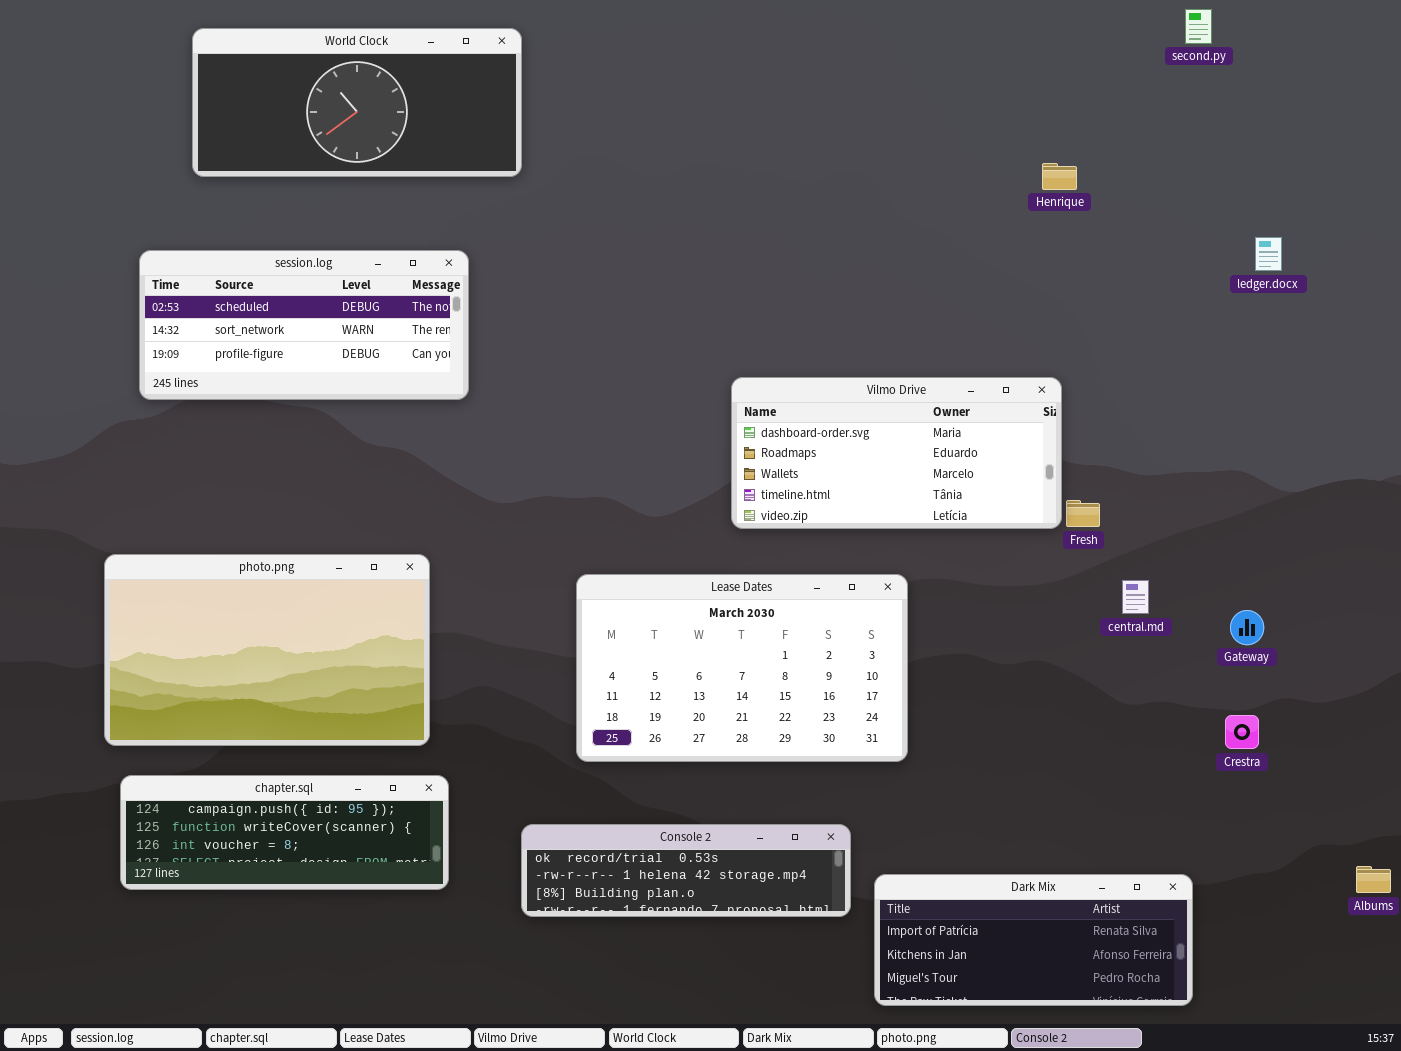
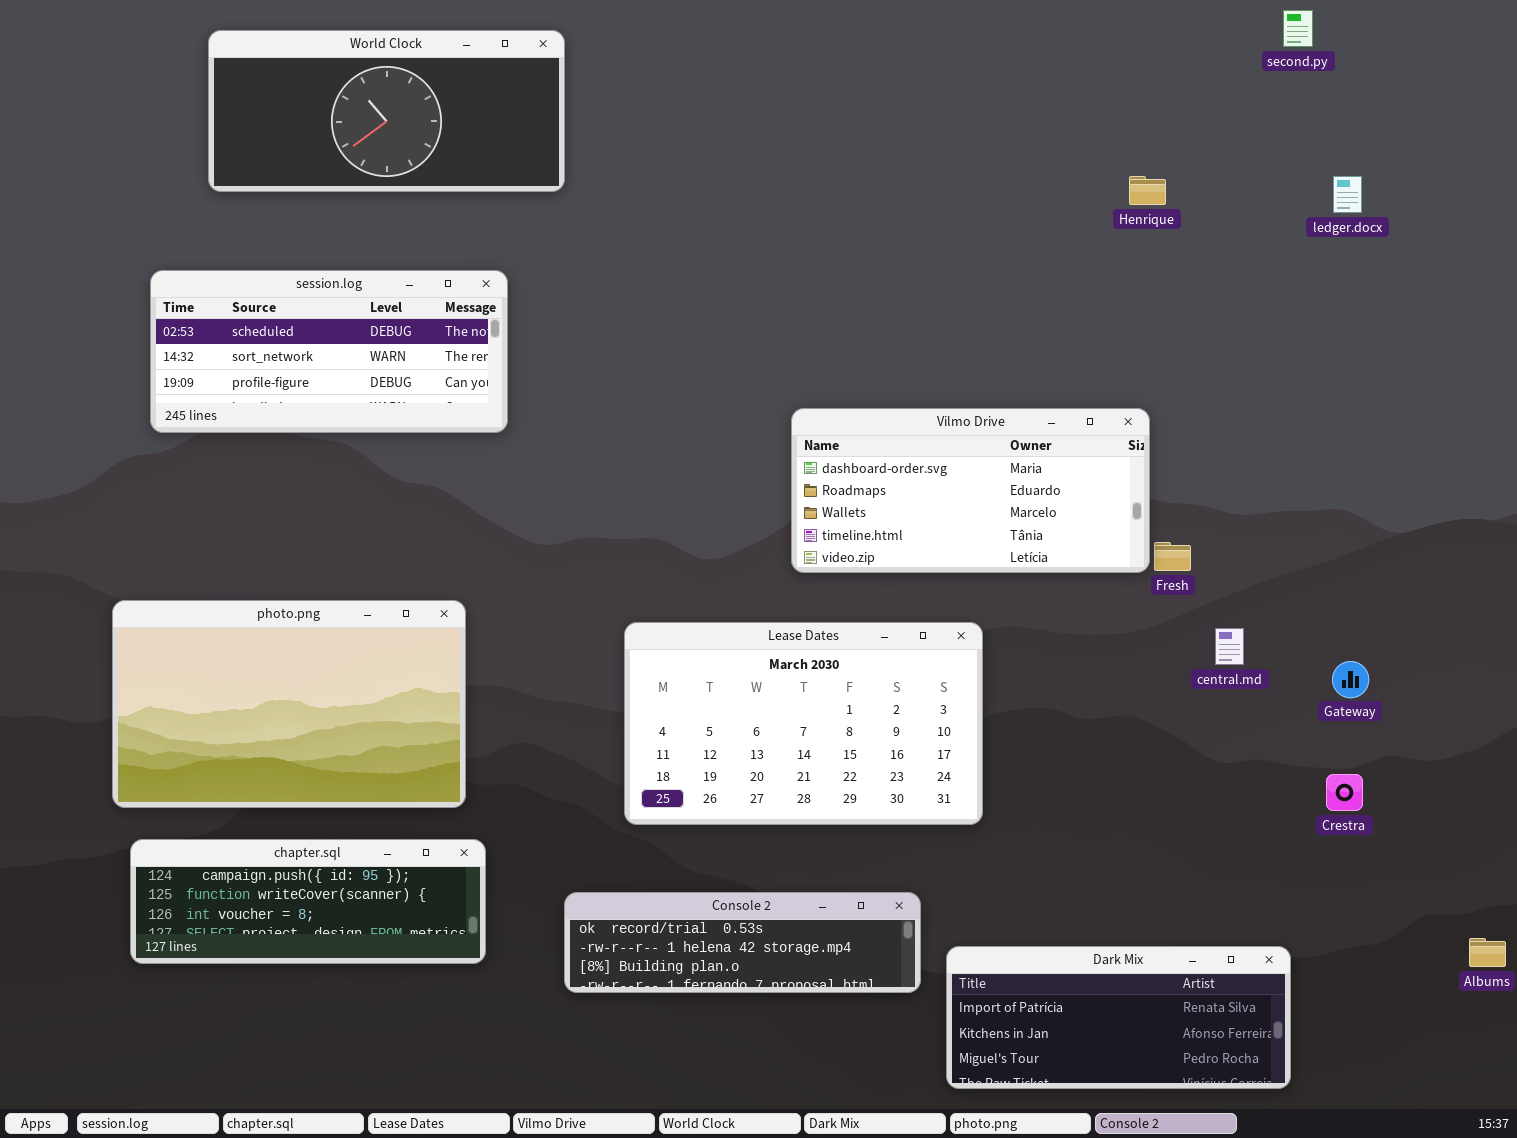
ledger.docx: [1255,237,1282,271] -> [1333,176,1362,213], moved

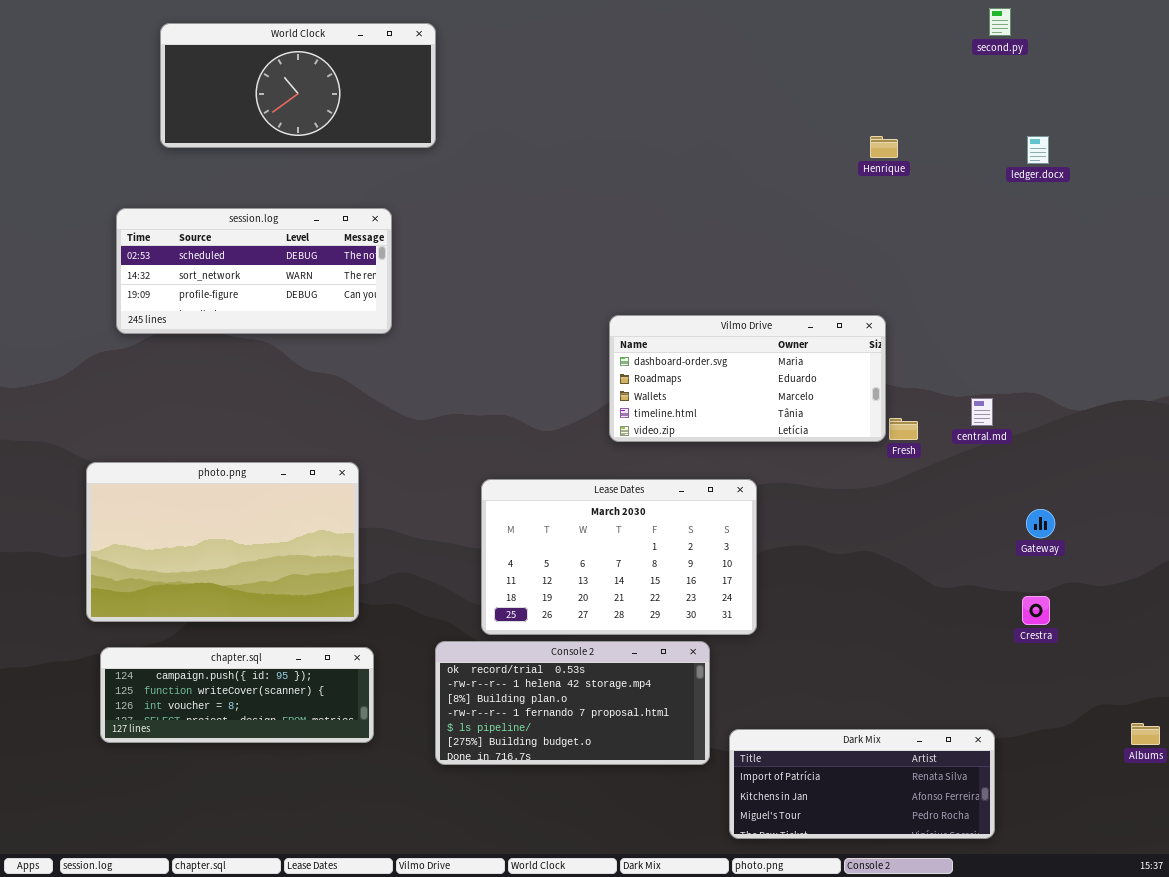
central.md: [1215,628,1244,665] -> [971,398,993,426], moved
Console 2: [564,892,921,993] -> [435,641,710,765], resized

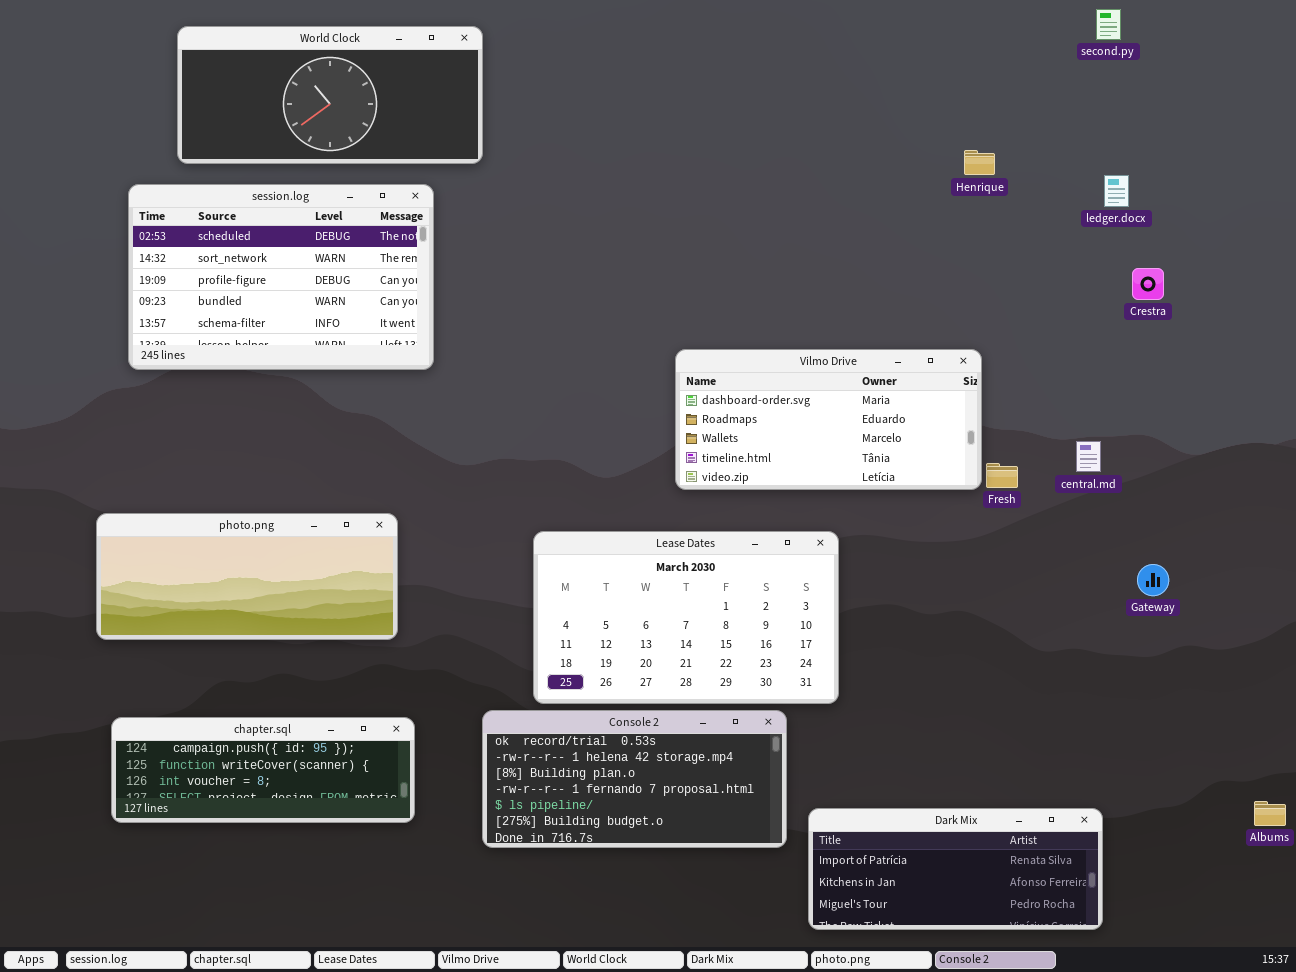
ledger.docx: [1027,136,1049,164] -> [1104,175,1129,207], moved
session.log: [116,208,392,334] -> [128,184,434,370], resized
photo.png: [86,462,359,622] -> [96,513,398,640], resized
Crestra: [1022,596,1050,625] -> [1132,268,1164,300], moved

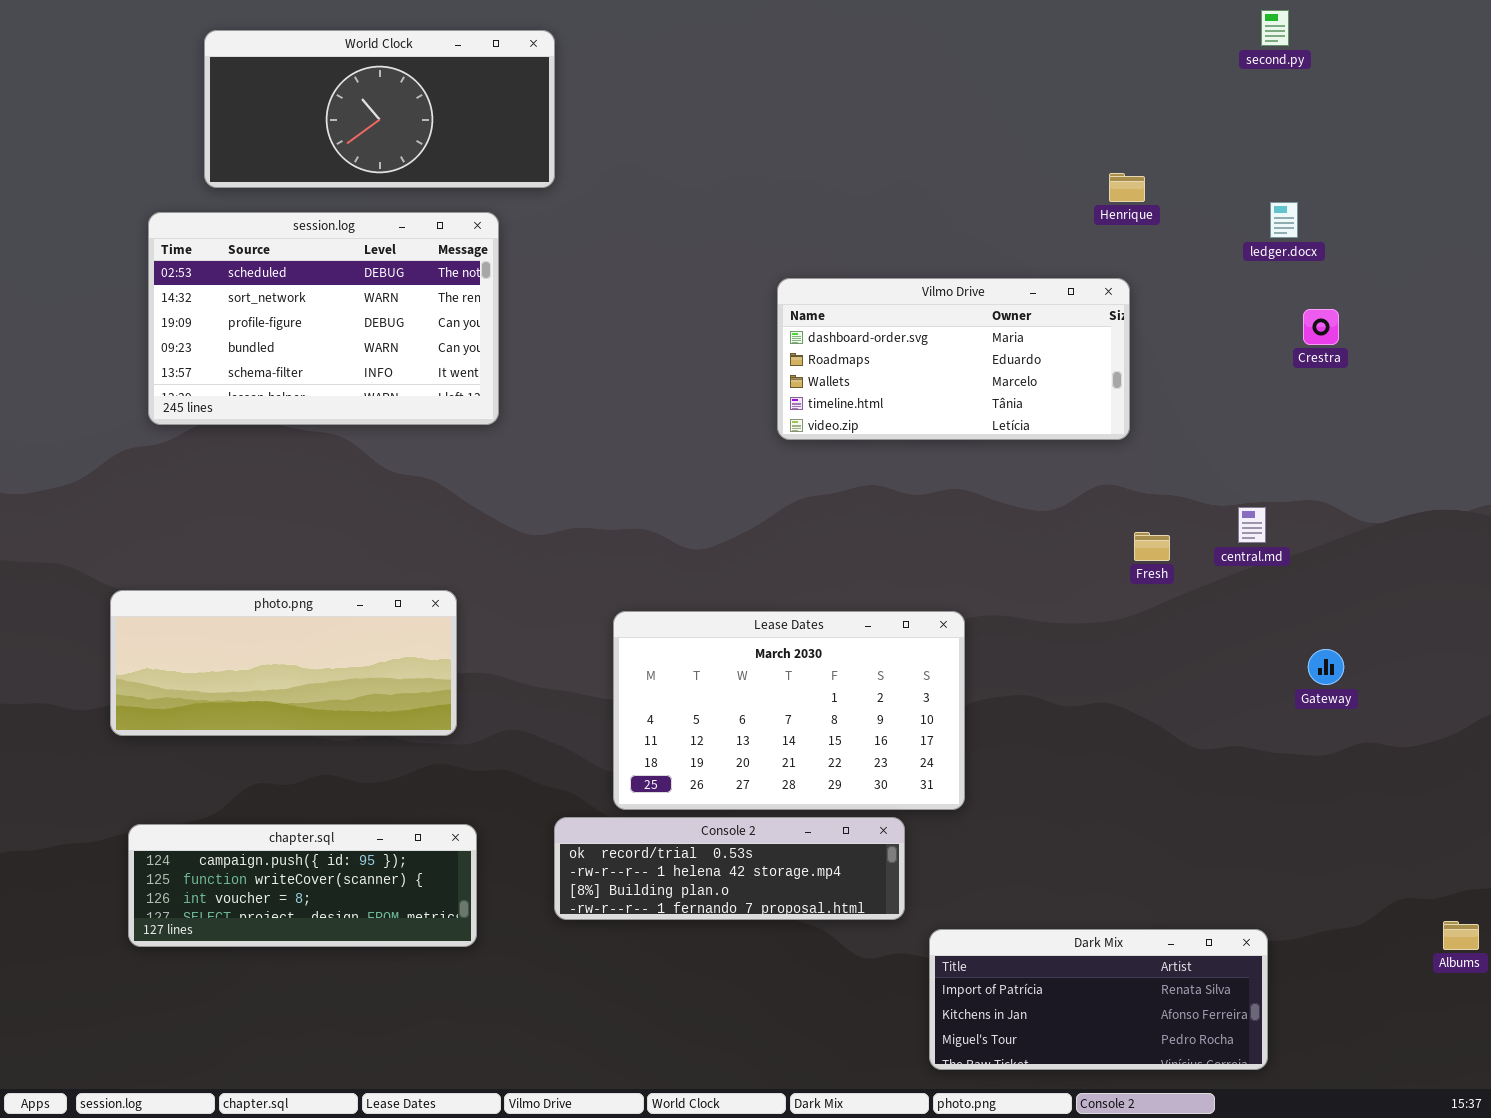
Vilmo Drive: [675,349,982,490] -> [777,278,1130,440], moved
Console 2: [482,710,787,848] -> [554,817,905,920], resized

